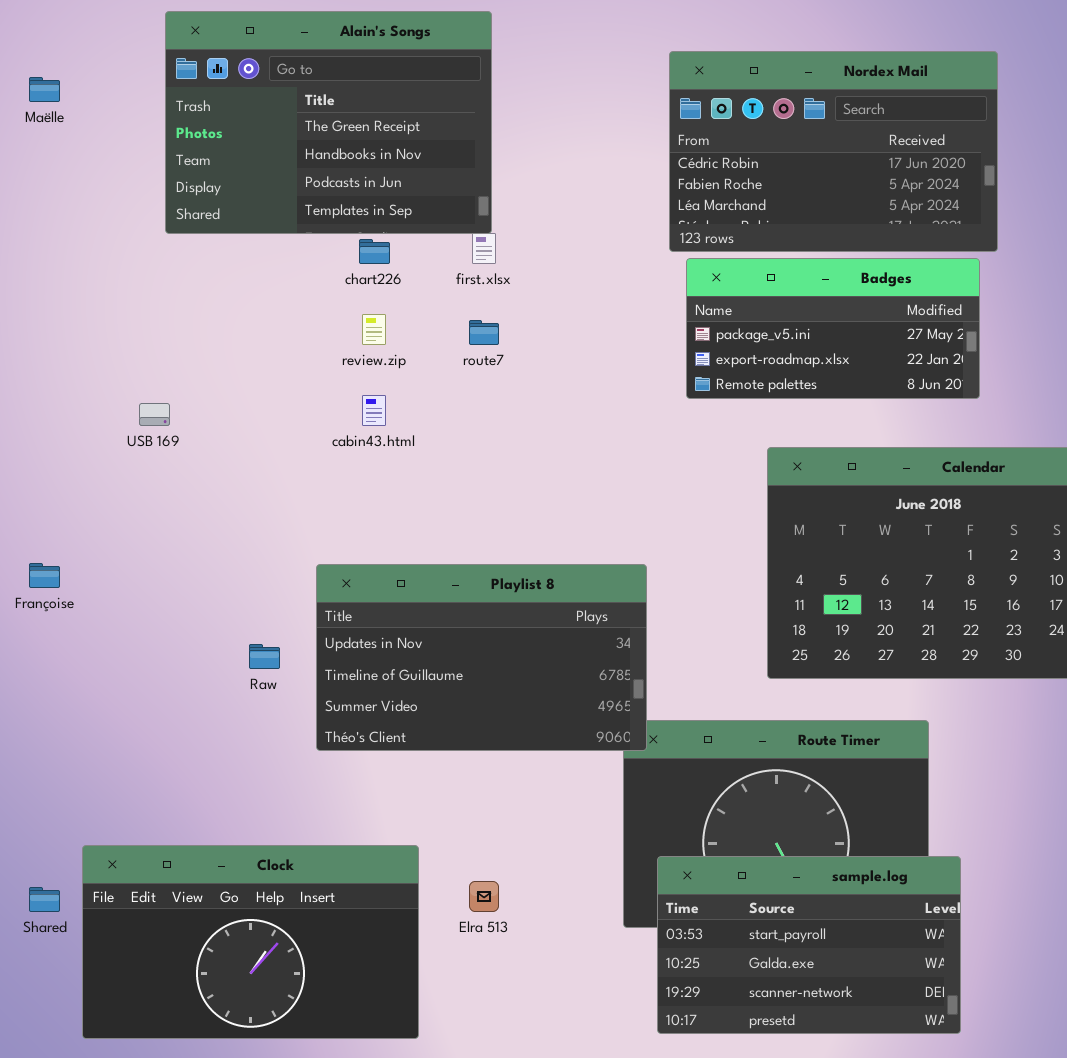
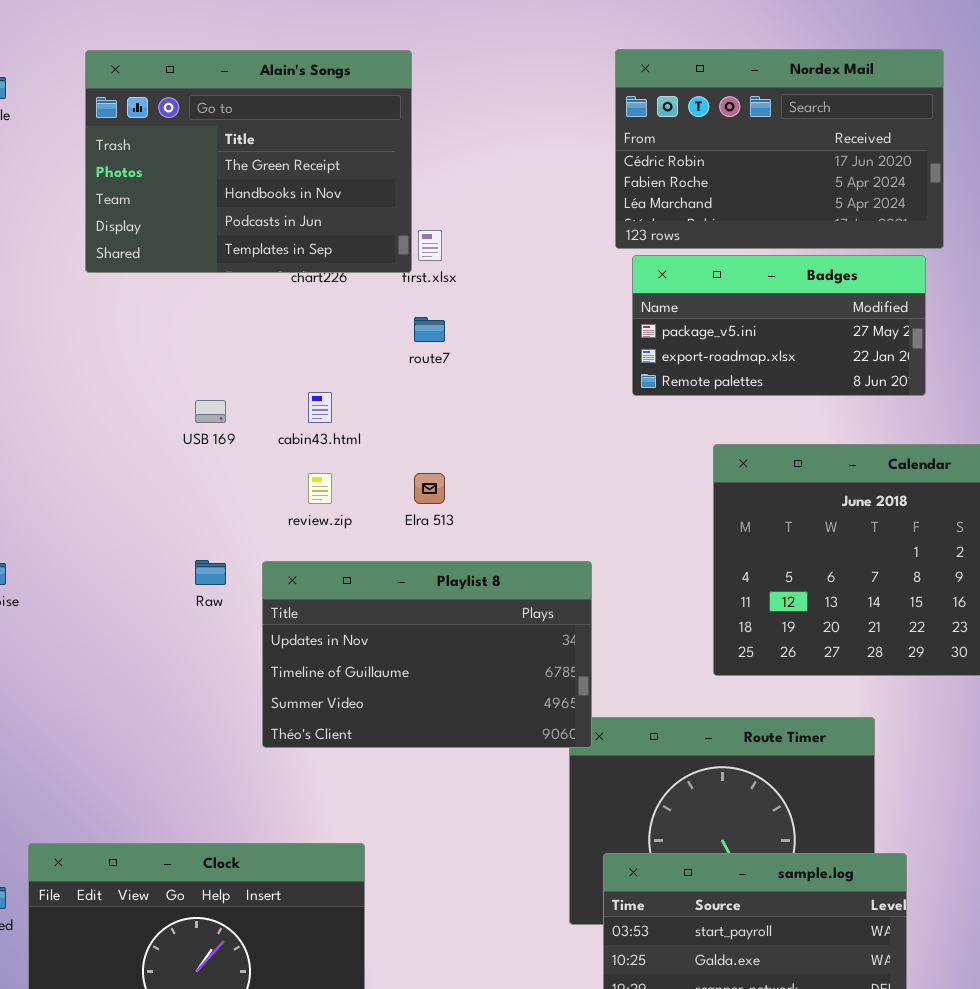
Alain's Songs: [165,11,492,234] -> [85,50,412,273], moved
review.zip: [362,314,386,345] -> [308,473,332,504], moved
USB 169: [139,403,170,426] -> [195,400,226,423], moved
Raw: [249,644,280,669] -> [195,560,226,585], moved
Elra 513: [469,881,499,912] -> [414,473,445,504], moved

